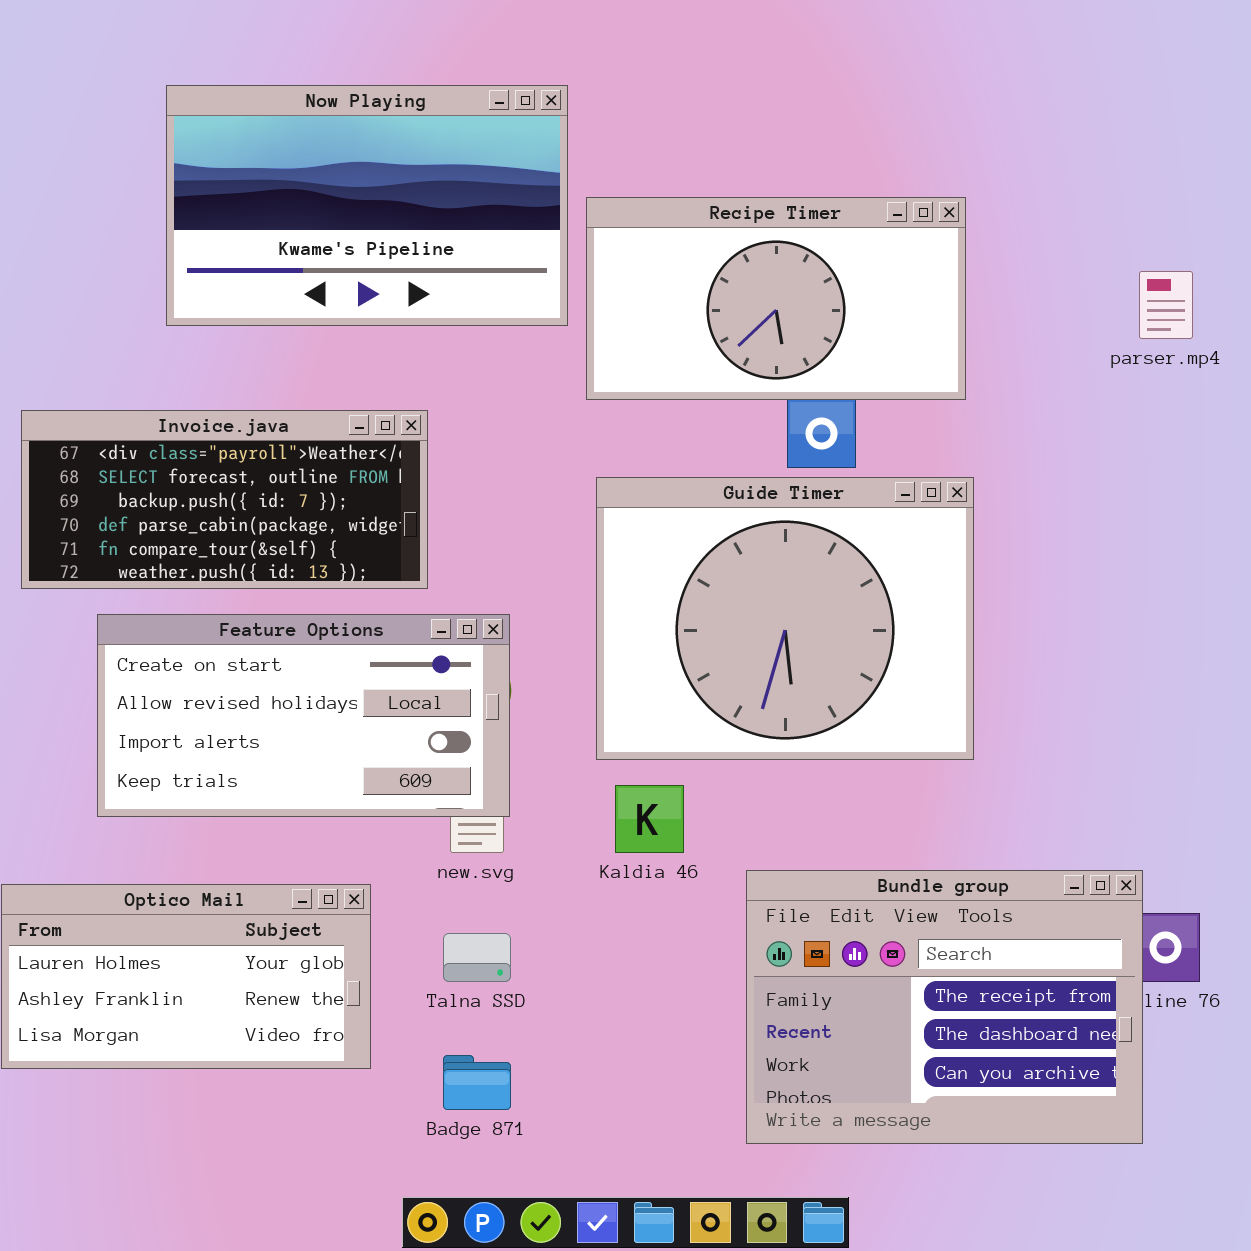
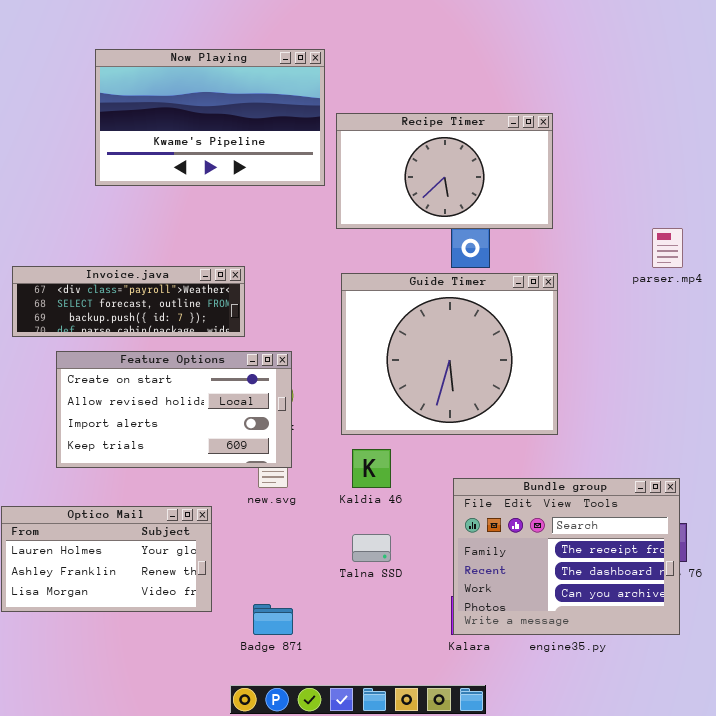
parser.mp4: [1139,271,1193,339] -> [652,228,683,268], moved
Invoice.java: [21,410,428,589] -> [12,266,245,337], resized
Bundle group: [746,870,1143,1144] -> [453,478,680,635], moved
Talna SSD: [443,933,511,982] -> [352,534,391,562], moved

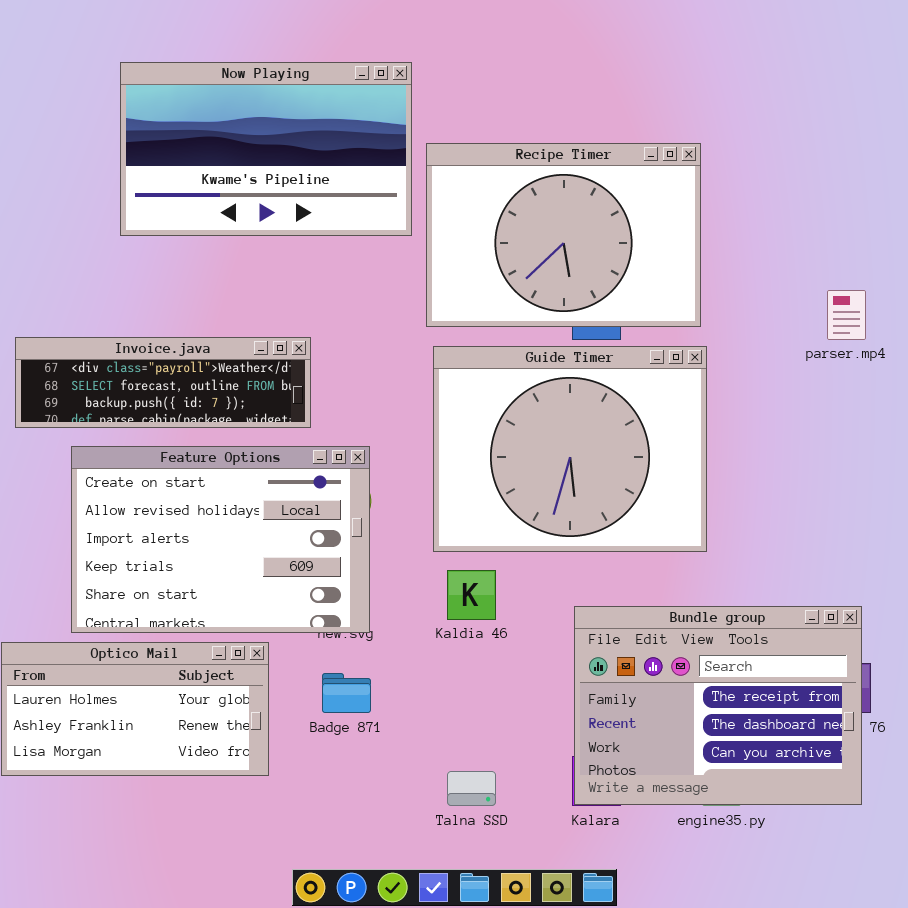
Recipe Timer: [336,113,553,229] -> [426,143,701,327], resized
Feature Options: [56,351,292,468] -> [71,446,370,633], resized
Talna SSD: [352,534,391,562] -> [447,771,496,806], moved
Badge 871: [253,604,293,635] -> [322,673,371,713], moved

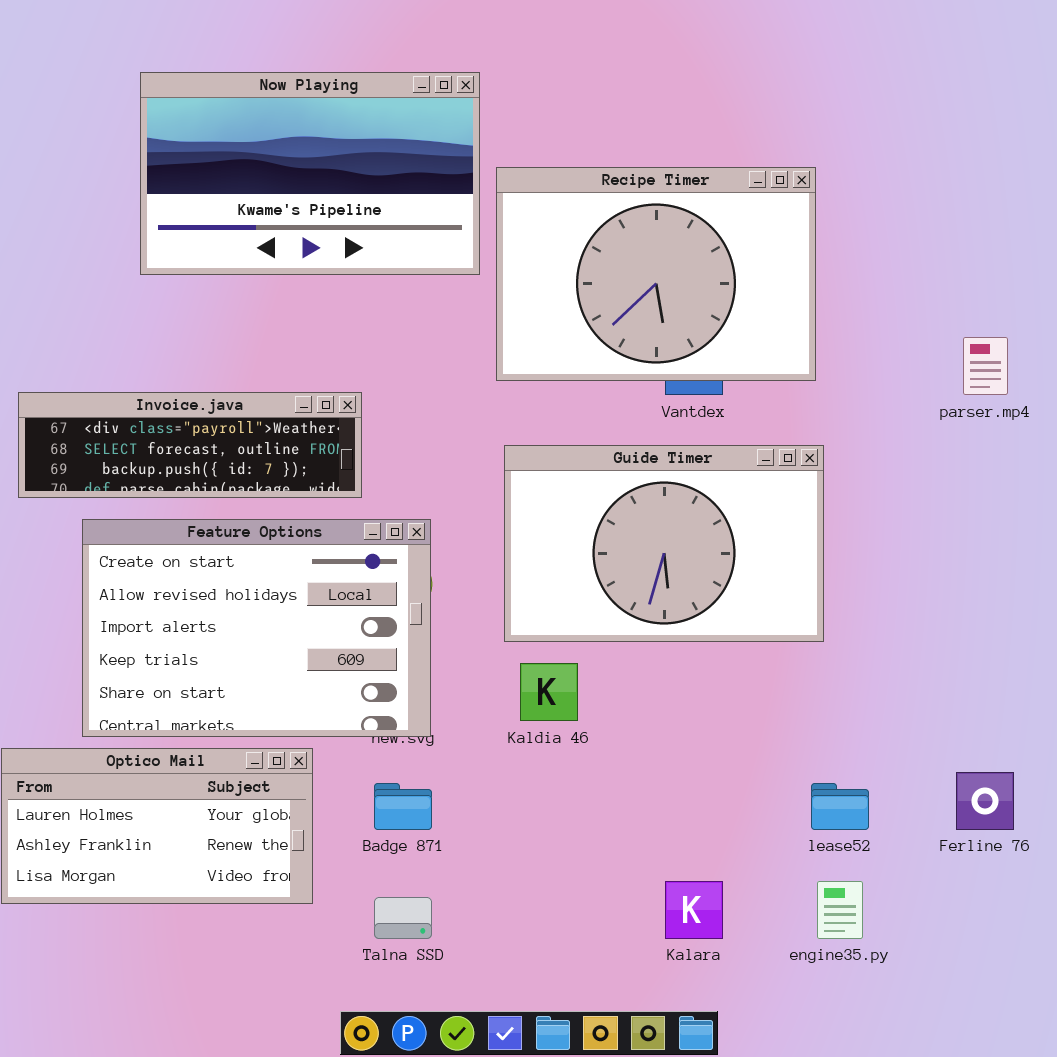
Guide Timer: [433,346,707,552] -> [504,445,824,642], resized
Bundle group: [574,606,862,805] -> none, closed
Talna SSD: [447,771,496,806] -> [374,897,432,939], moved

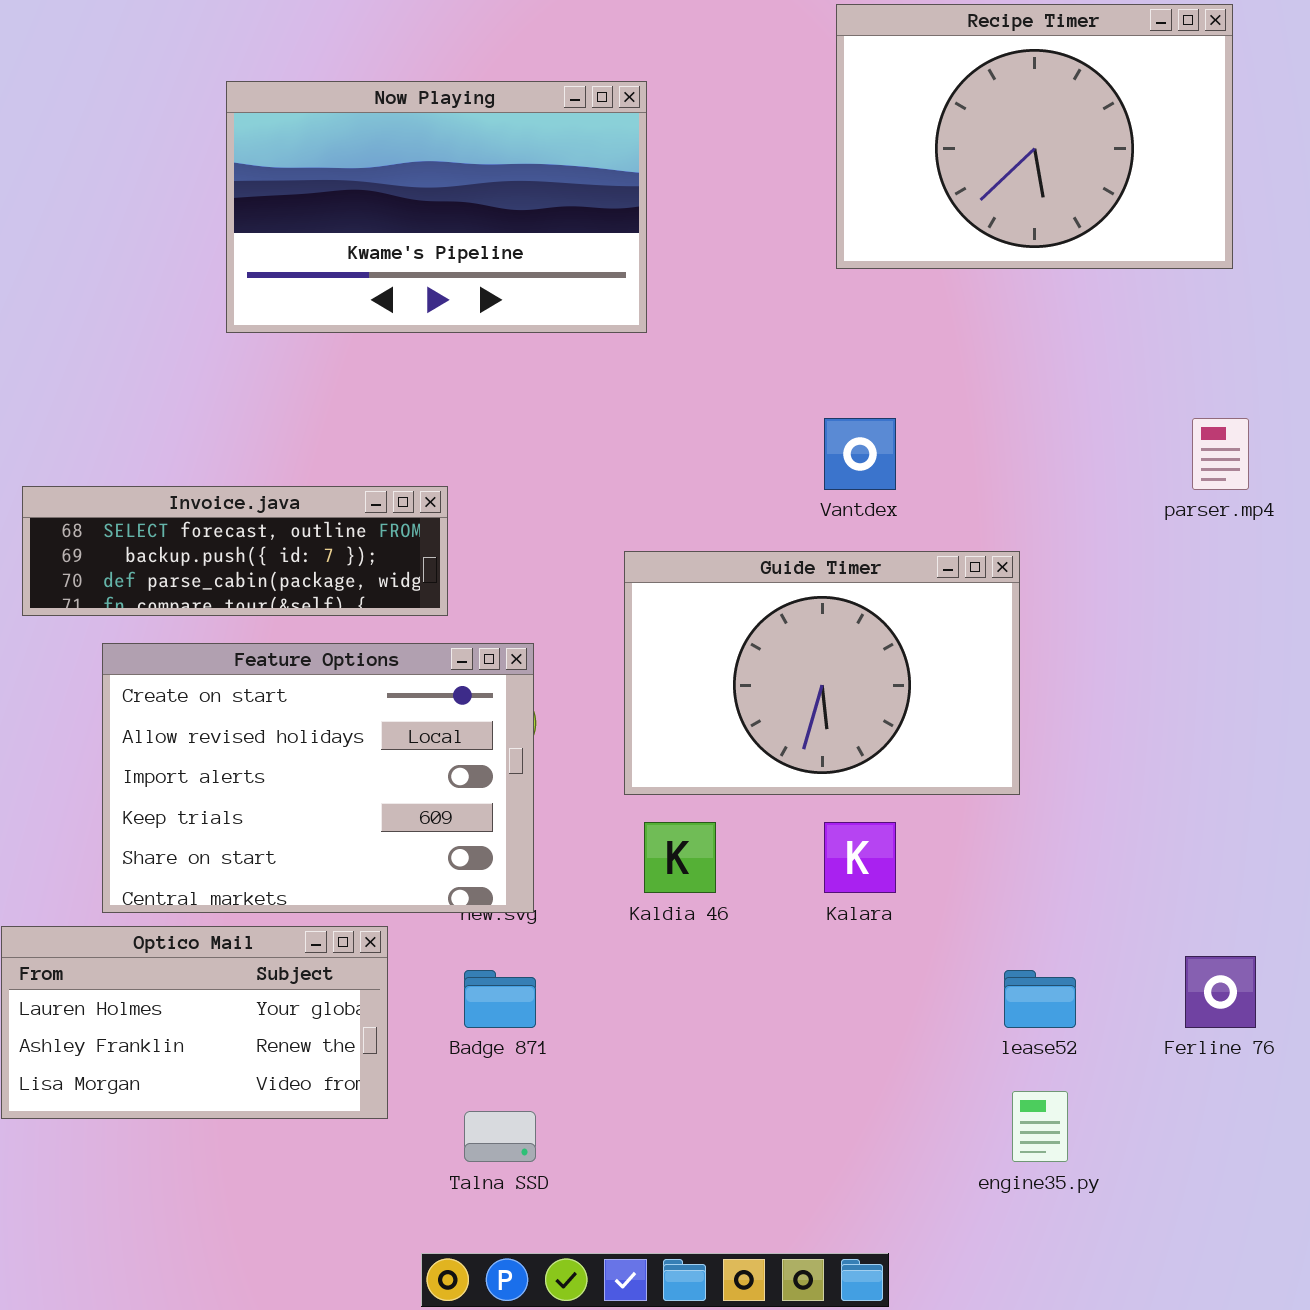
Now Playing: [140,72,480,275] -> [226,81,647,333], moved
Recipe Timer: [496,167,816,381] -> [836,4,1233,269], moved
Invoice.java: [18,392,362,498] -> [22,486,448,616], scrolled down 1 row
Kalara: [665,881,723,939] -> [824,822,896,893], moved

